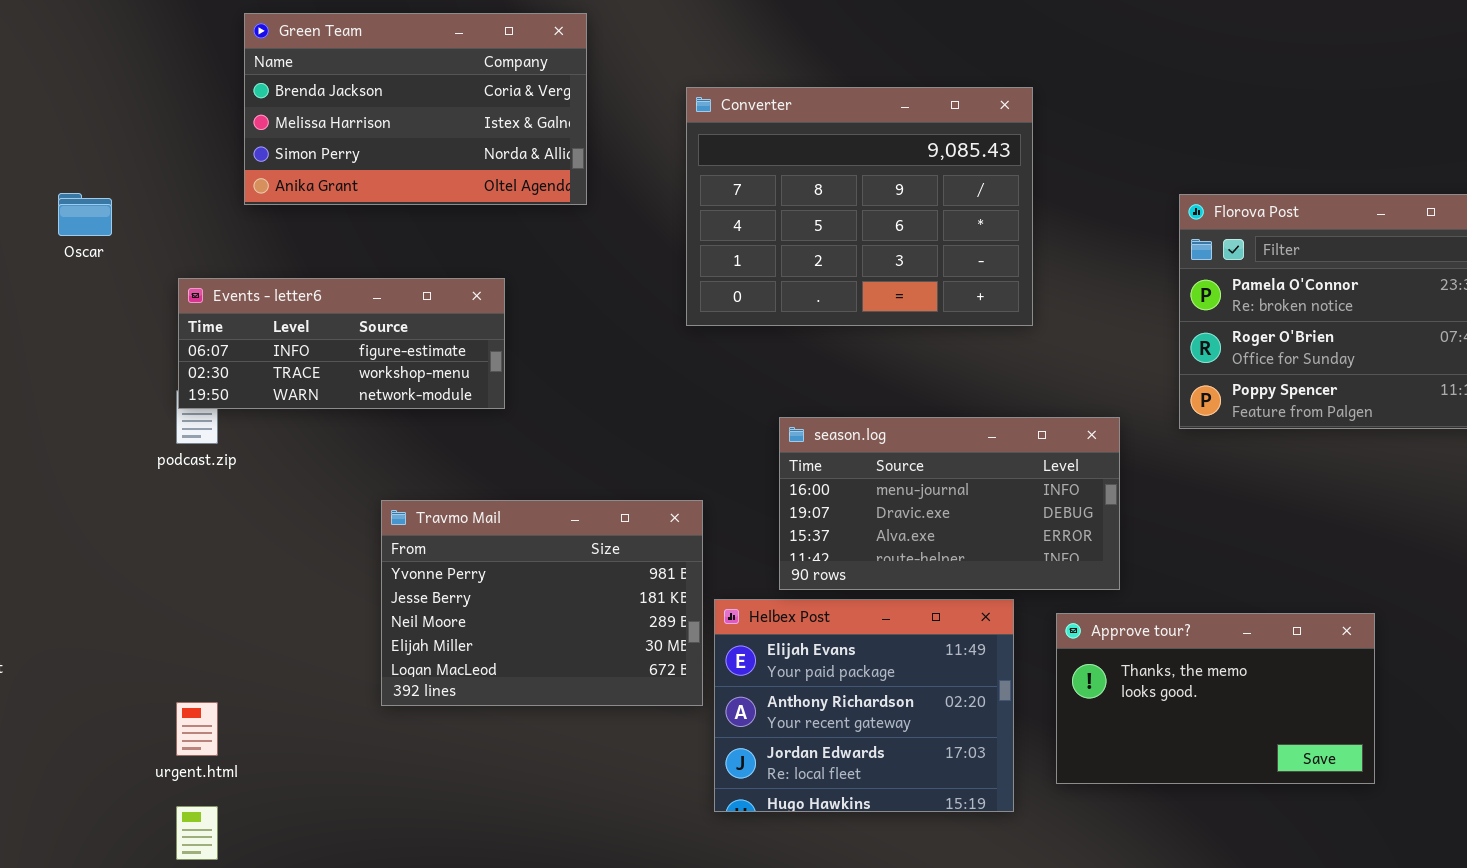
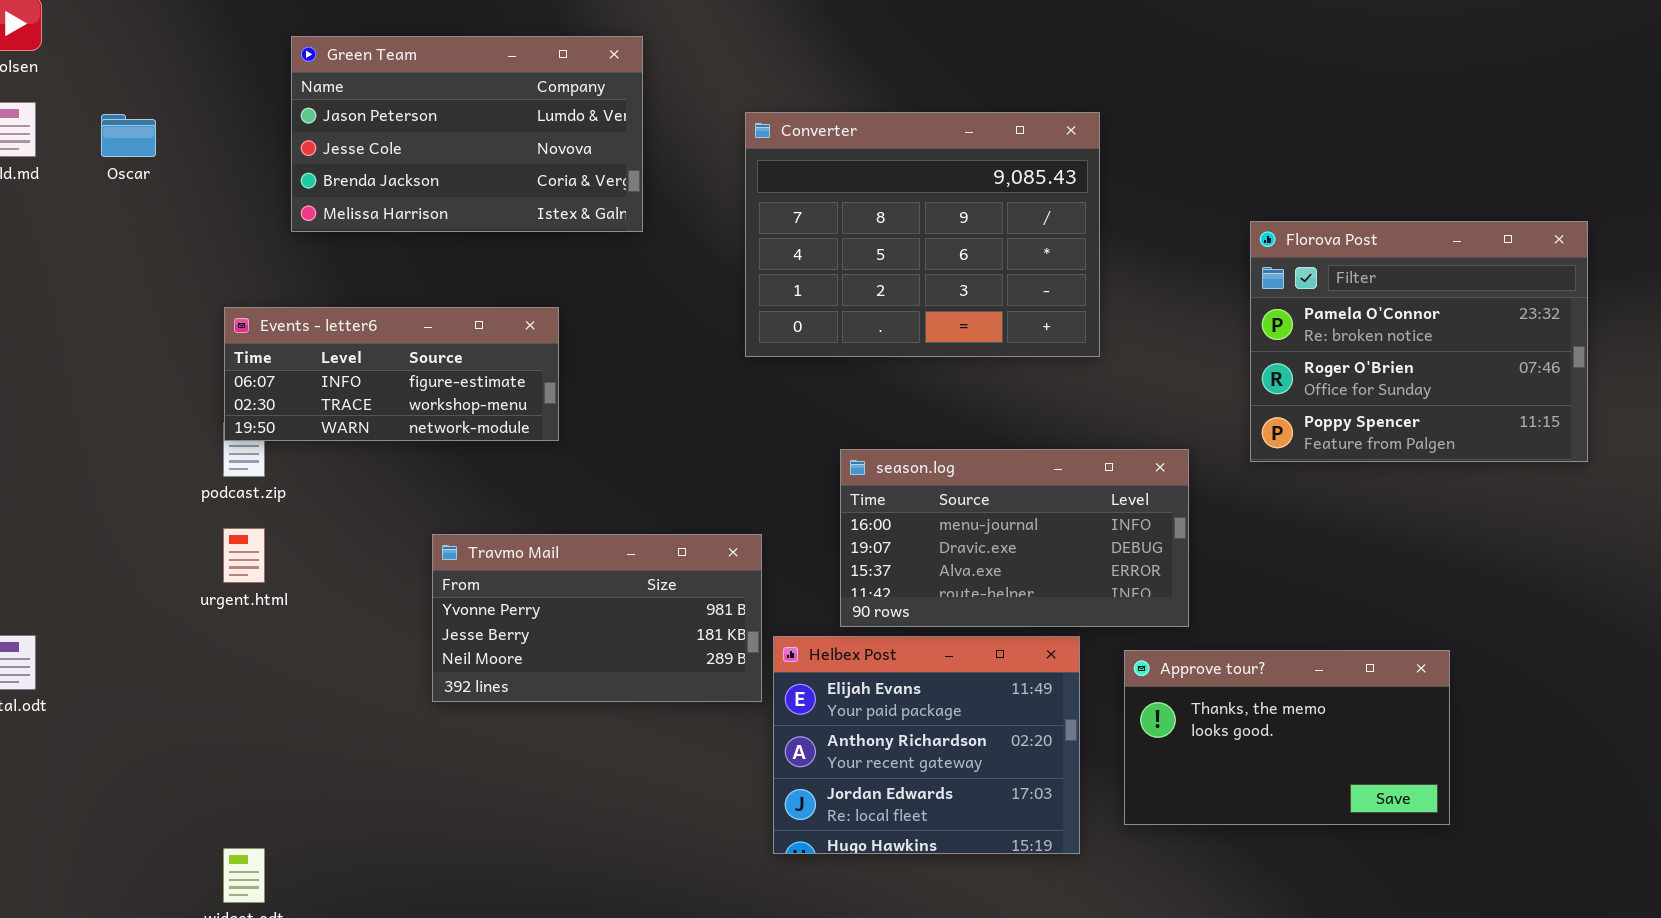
Green Team: [244,13,587,205] -> [291,36,643,232], scrolled up 2 rows
Oscar: [58,193,112,236] -> [101,114,156,157], moved
Travmo Mail: [381,500,703,706] -> [432,534,762,702], resized
urgent.html: [176,702,218,756] -> [223,528,265,583], moved

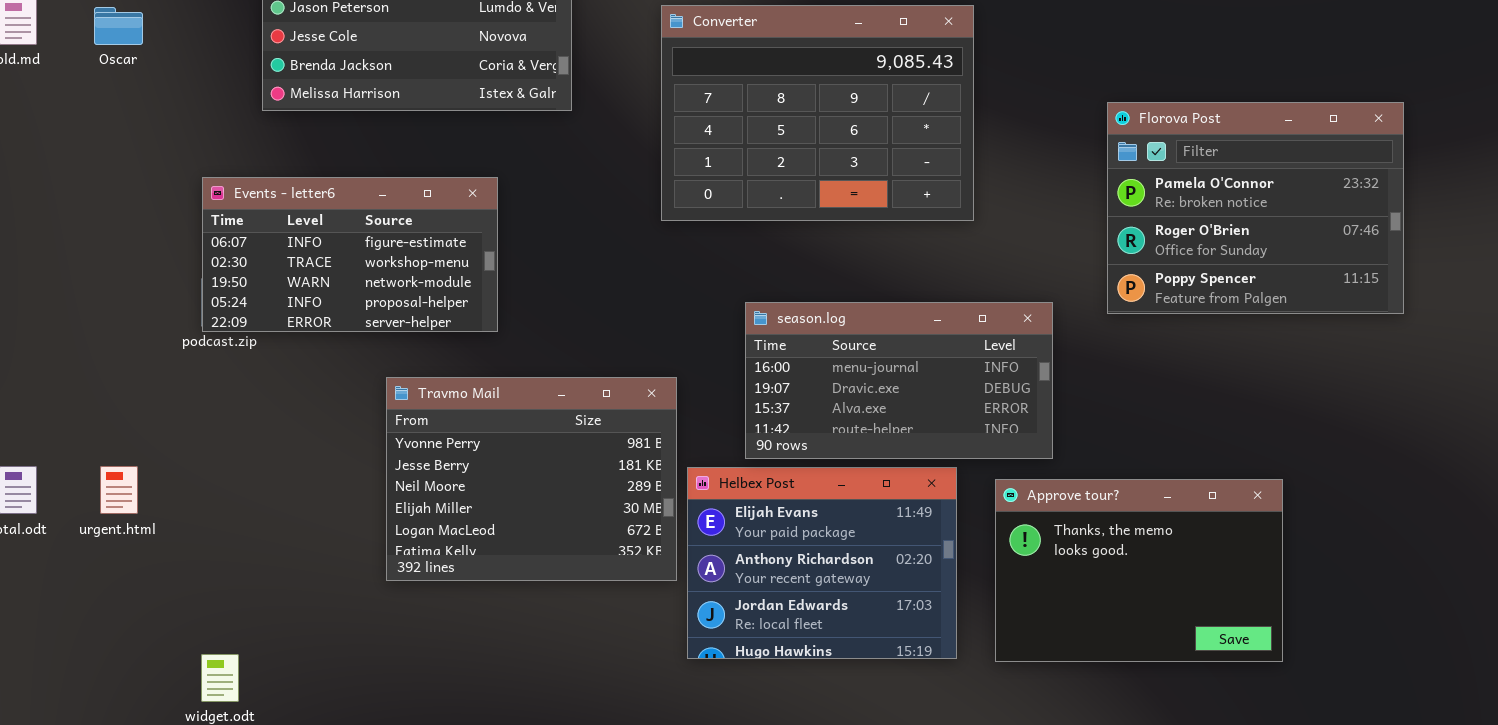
Events - letter6: [224,307,559,441] -> [202,177,498,332], resized
urgent.html: [223,528,265,583] -> [100,466,138,514], moved
Travmo Mail: [432,534,762,702] -> [386,377,677,581], resized
Approve tour?: [1124,650,1450,825] -> [995,479,1283,662], resized

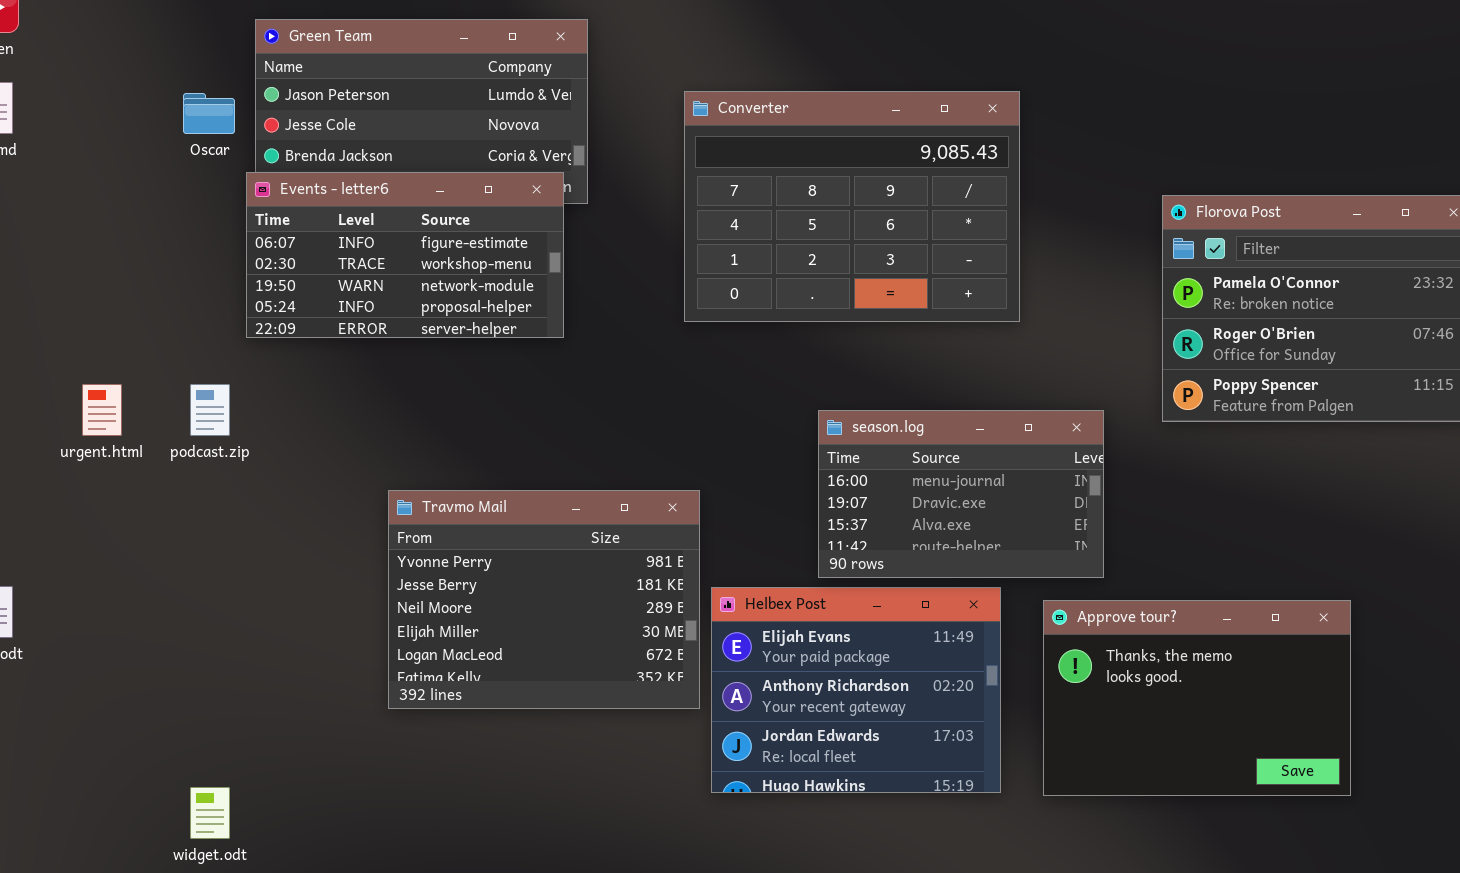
Oscar: [94,7,143,45] -> [183,93,235,134], moved
Events - letter6: [202,177,498,332] -> [246,172,564,338], moved
season.log: [745,302,1053,459] -> [818,410,1104,578], resized
urgent.html: [100,466,138,514] -> [82,384,122,436], moved

